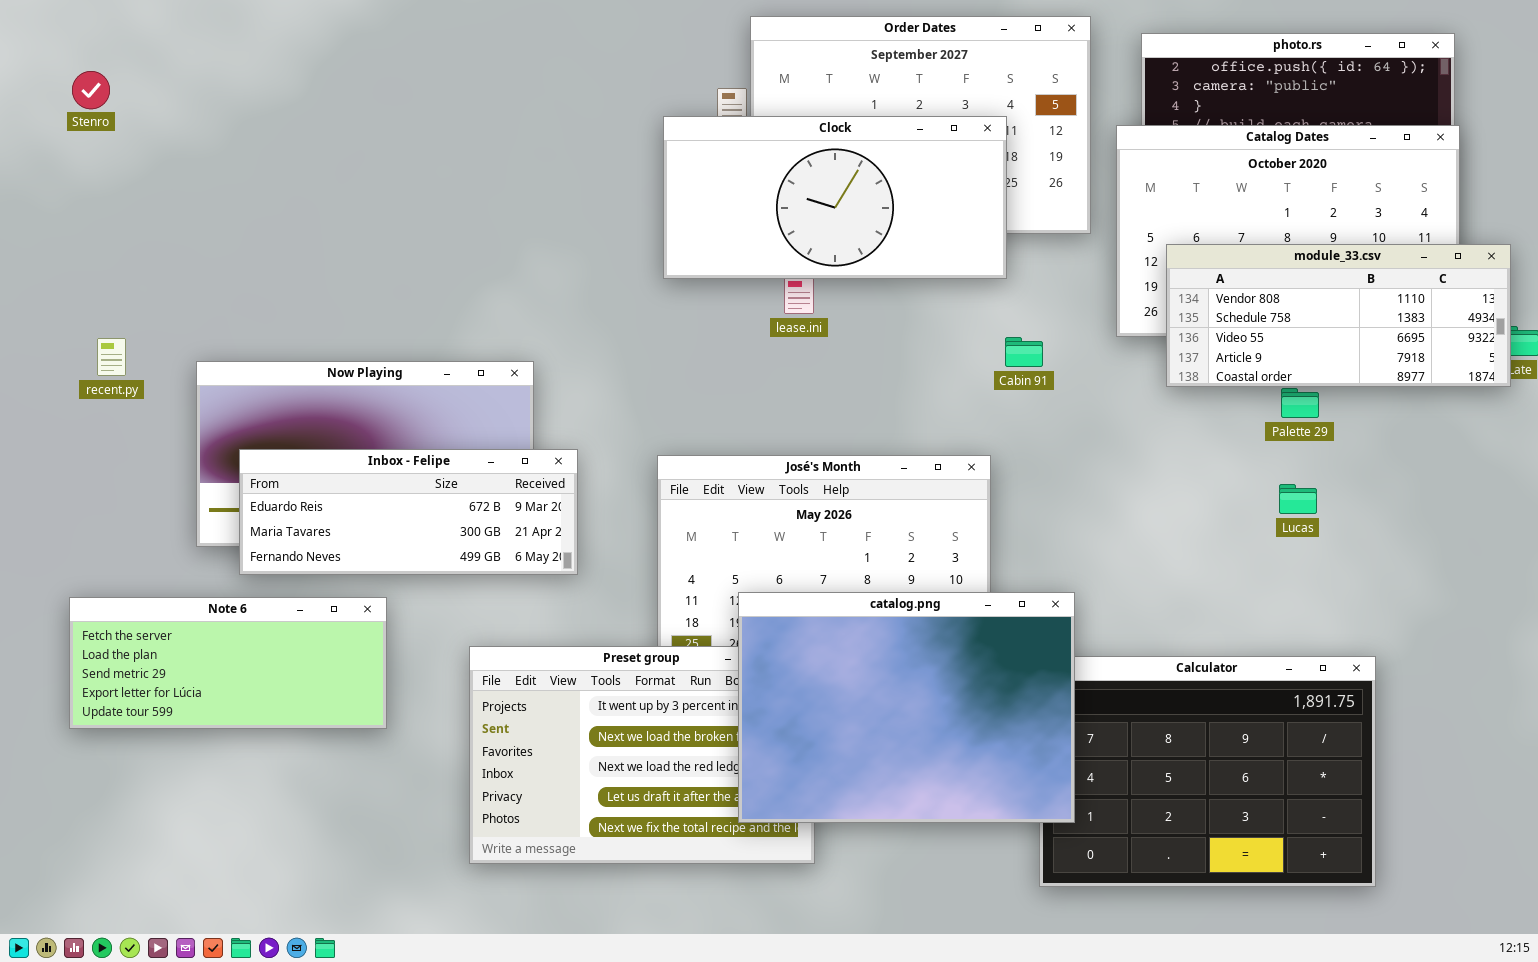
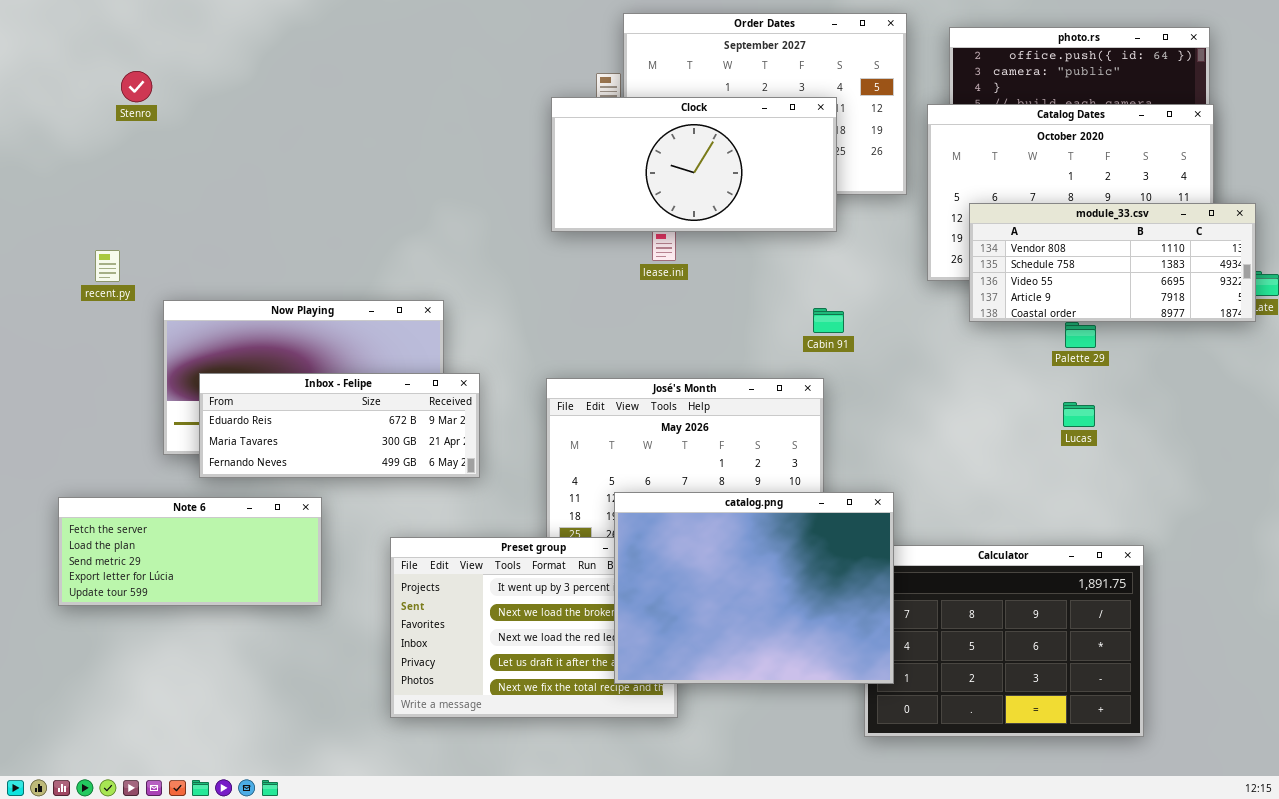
Stenro: [72,71,110,109] -> [121,71,152,102], moved
Cabin 91: [1005,337,1043,367] -> [813,308,844,333], moved
recent.py: [97,338,126,376] -> [95,250,120,282], moved

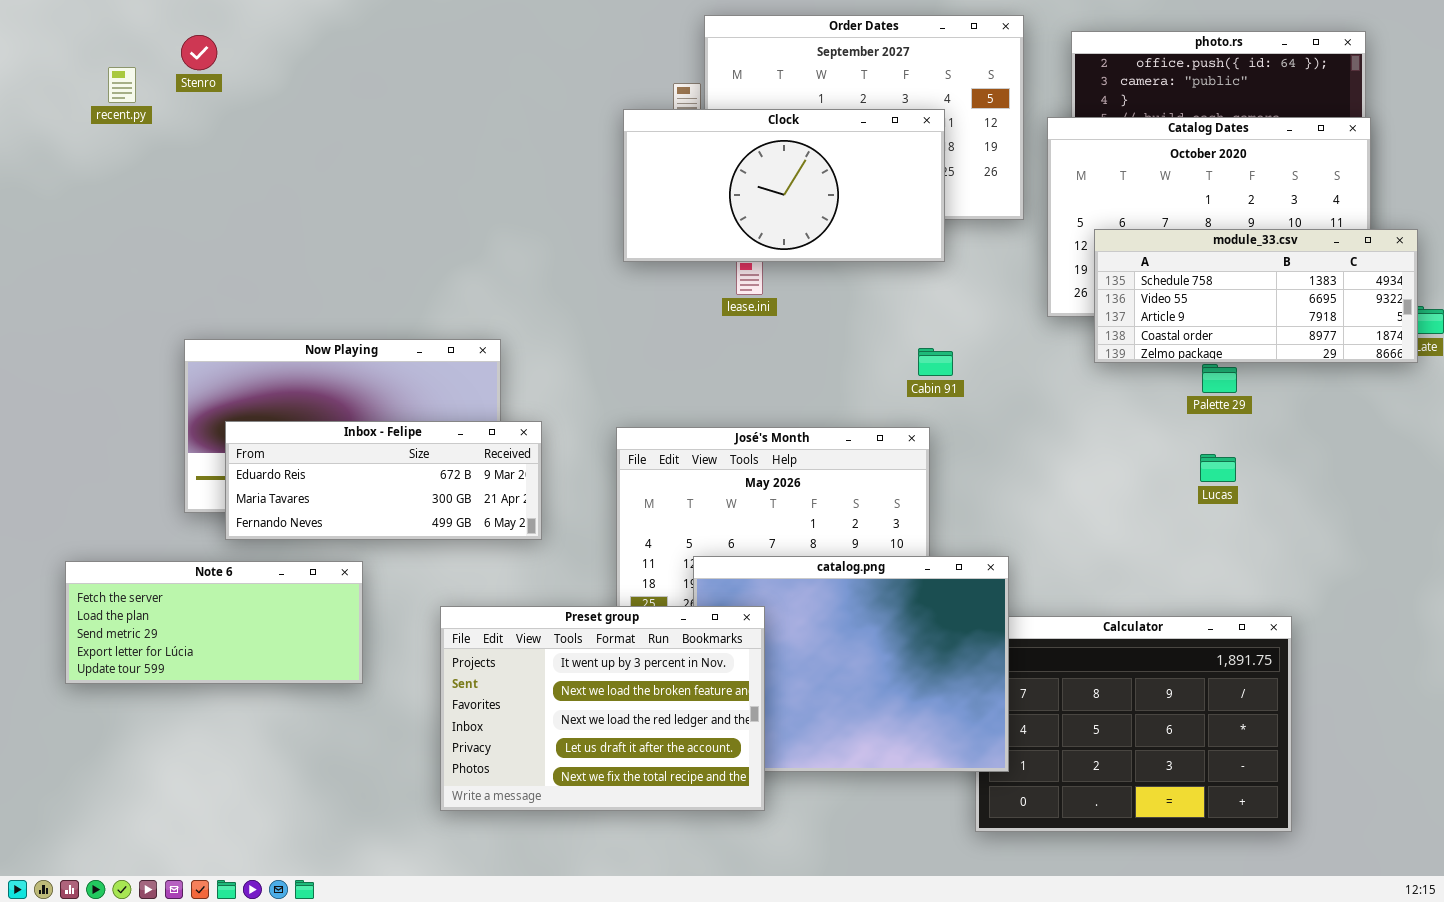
Stenro: [121,71,152,102] -> [181,35,217,70], moved
module_33.csv: [969,203,1256,322] -> [1094,229,1418,363], scrolled down 1 row
recent.py: [95,250,120,282] -> [108,67,136,103], moved
Preset group: [390,537,678,718] -> [440,606,765,811], raised

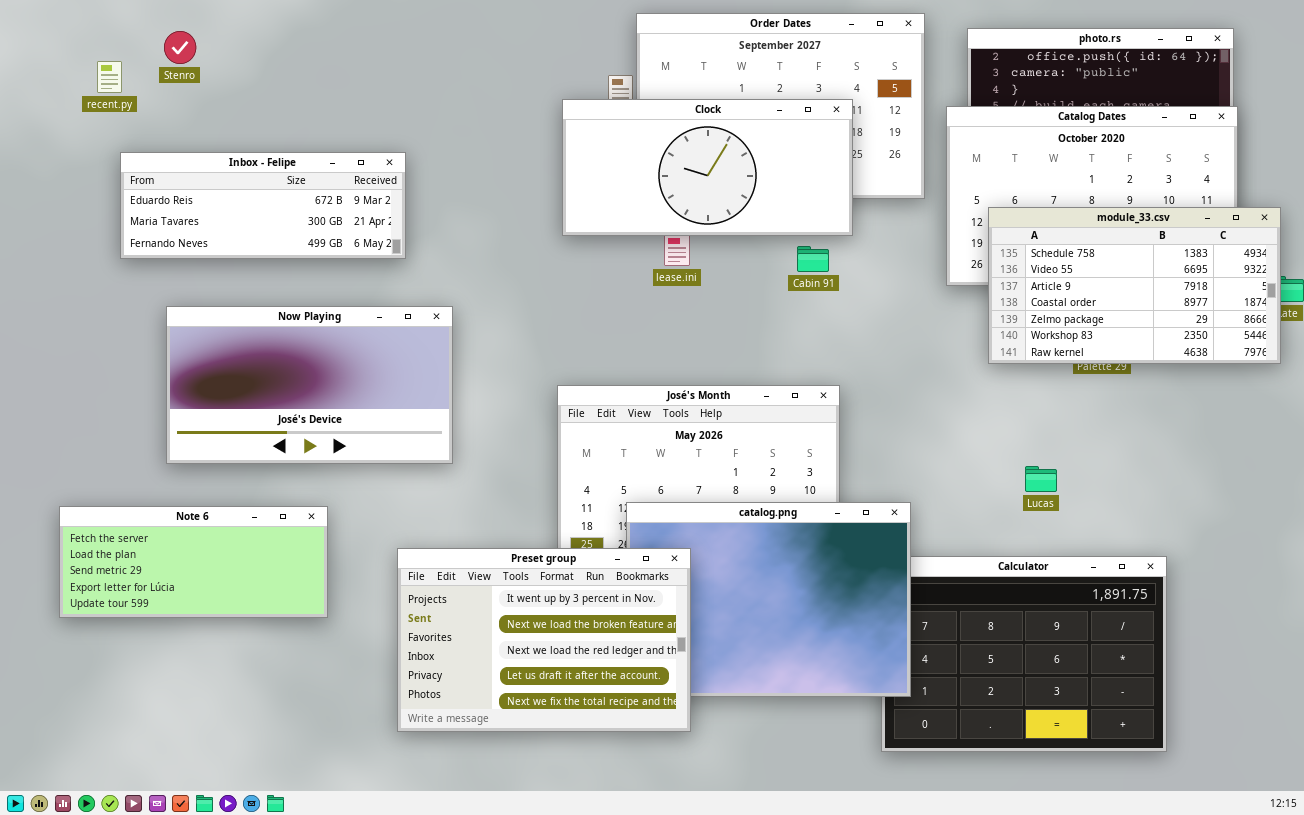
module_33.csv: [1094,229,1418,363] -> [988,207,1281,364], resized
Cabin 91: [918,348,953,376] -> [797,246,829,272], moved
Inbox - Felipe: [225,421,542,540] -> [120,152,406,259], moved
Lucas: [1200,454,1236,482] -> [1025,466,1057,492], moved

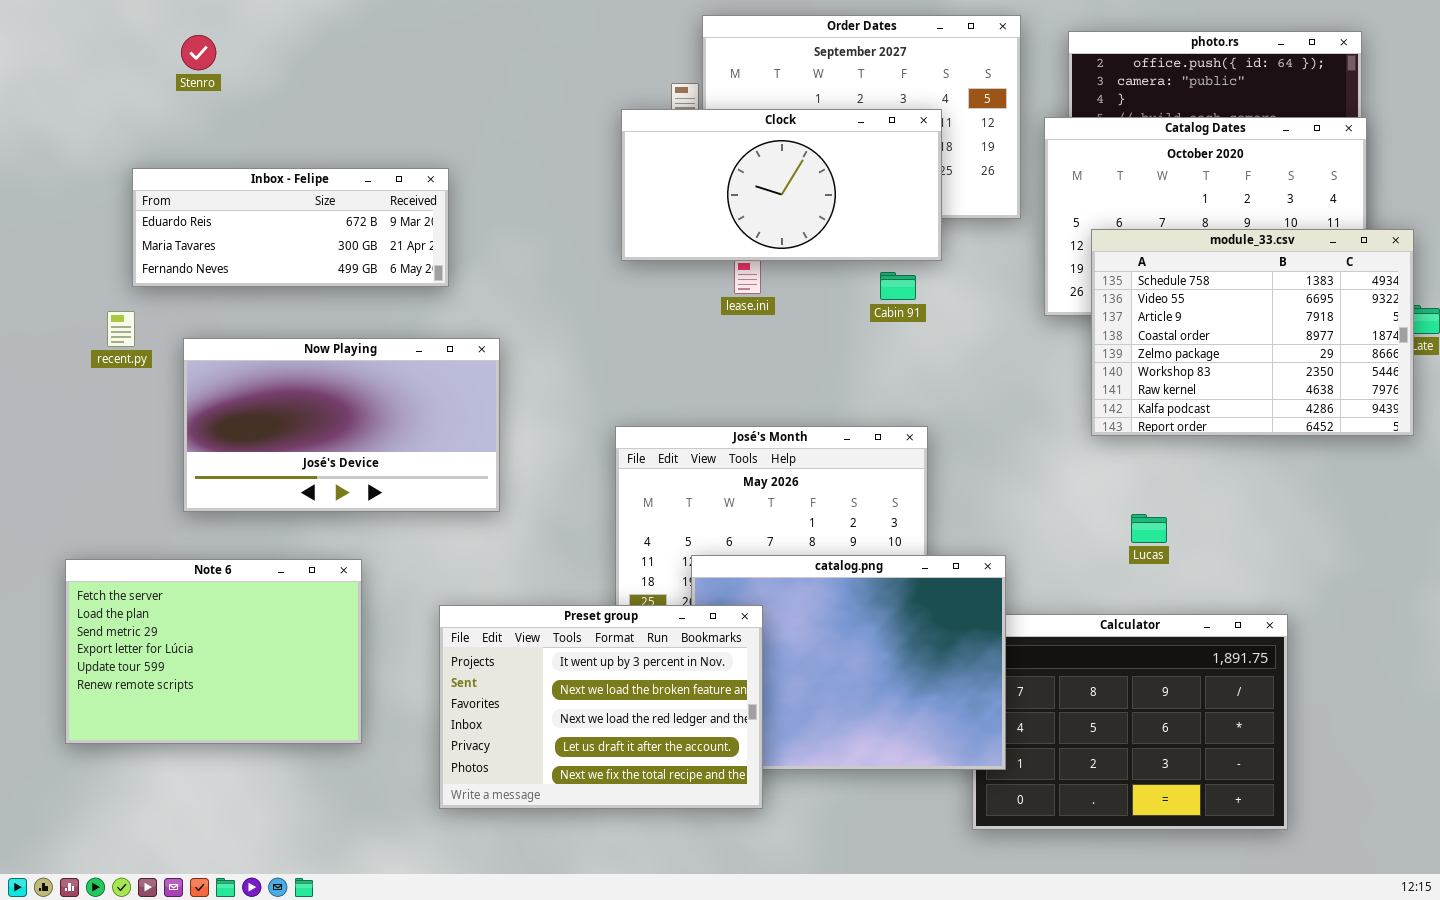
recent.py: [97,61,122,93] -> [107,311,135,347], moved
module_33.csv: [988,207,1281,364] -> [1091,229,1414,436], resized
Note 6: [59,506,328,618] -> [65,559,362,744], resized

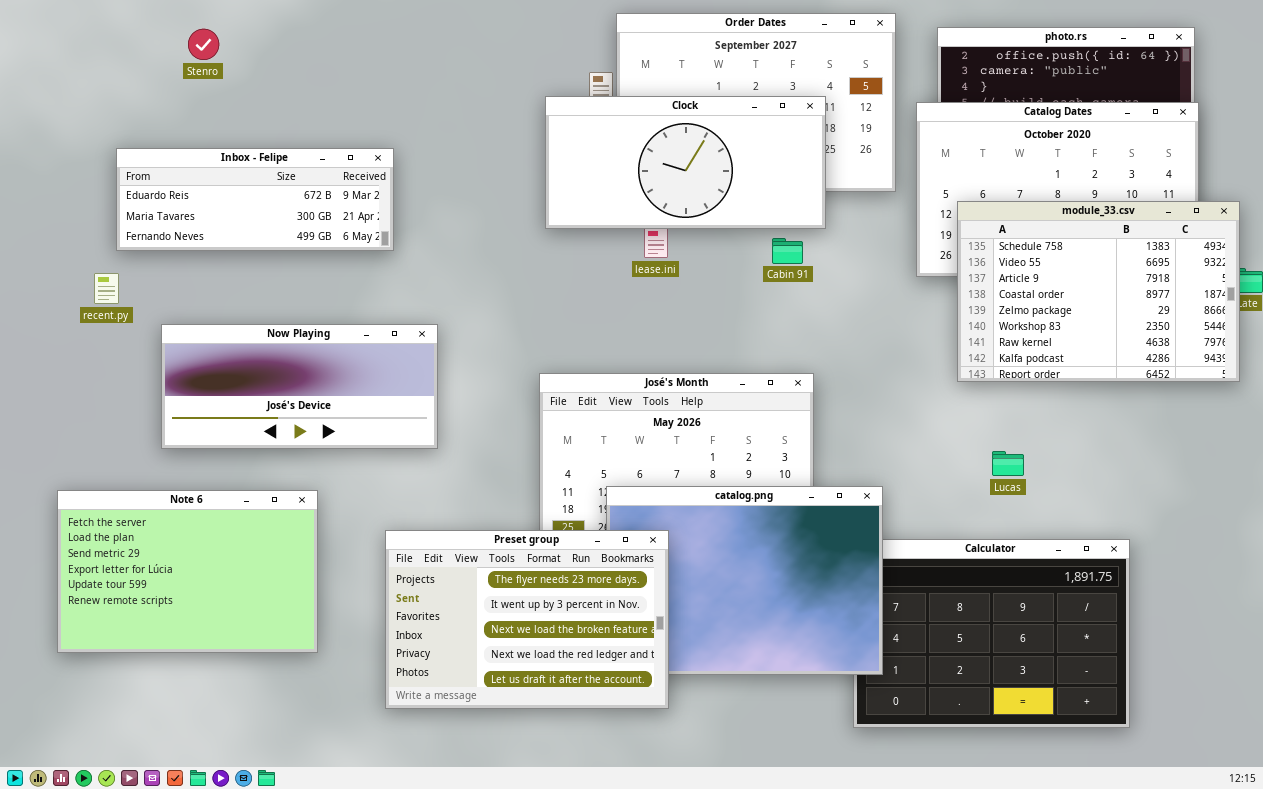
Stenro: [181,35,216,70] -> [188,29,219,60], moved
Now Playing: [183,338,500,512] -> [161,324,438,449], resized
Preset group: [439,605,763,809] -> [385,530,669,709], scrolled up 1 row

